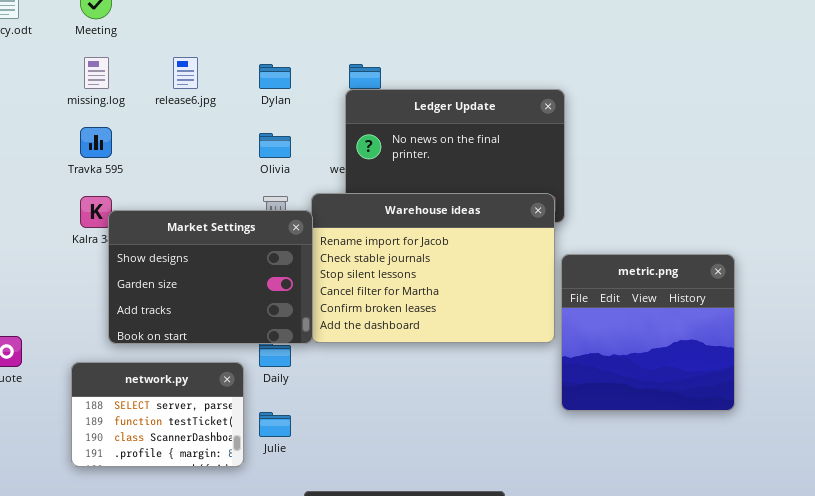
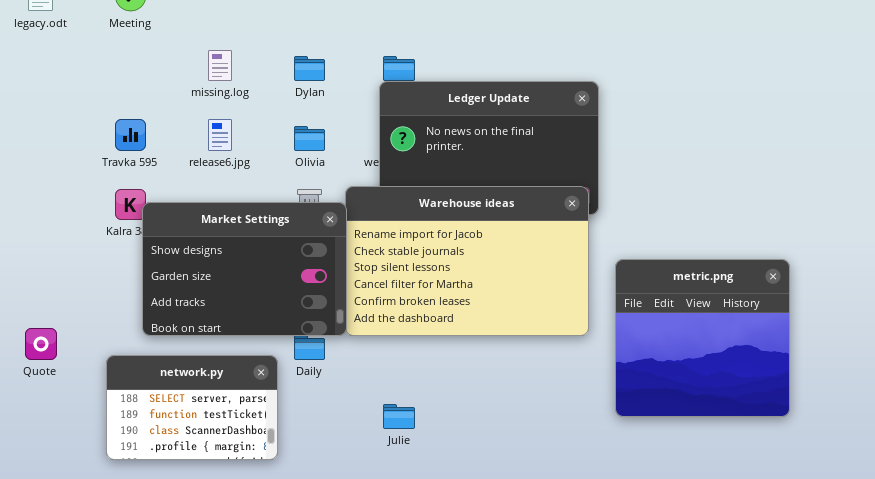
missing.log: [84,57,109,89] -> [208,50,232,81], moved
release6.jpg: [173,57,198,89] -> [208,119,232,151], moved
metric.png: [561,254,735,411] -> [615,259,790,417], moved
Julie: [259,412,291,437] -> [383,404,415,429], moved

